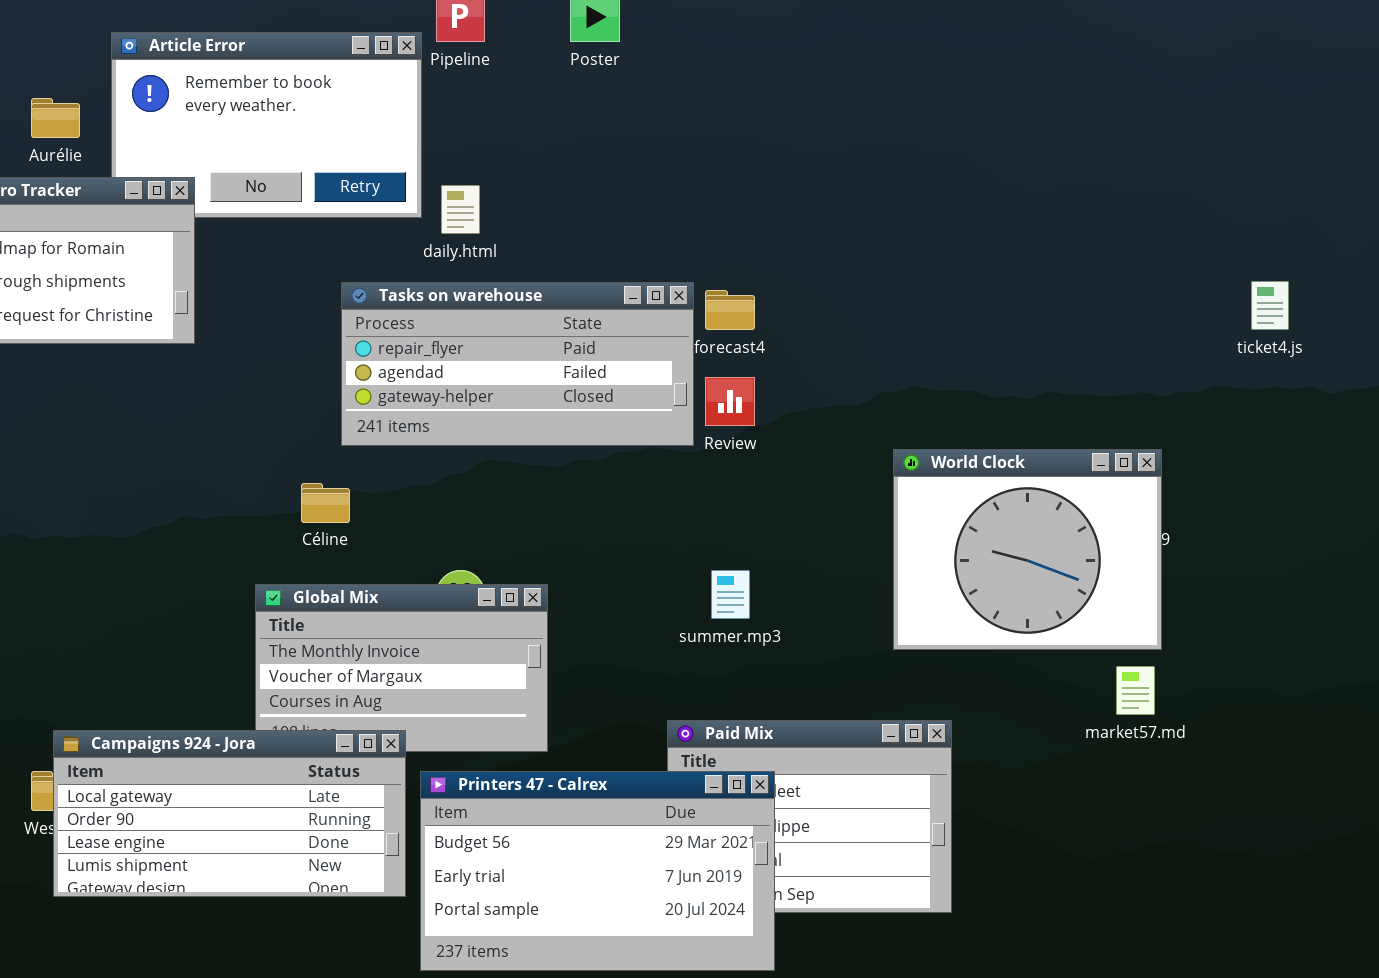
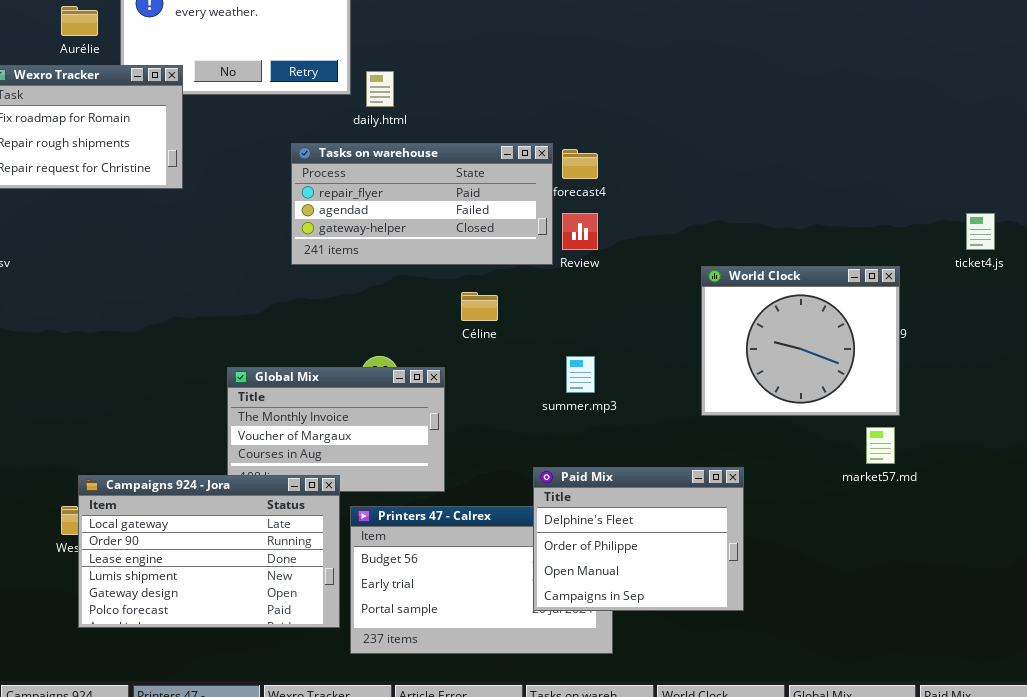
ticket4.js: [1251,281,1289,330] -> [966,213,995,250], moved
Céline: [301,483,350,523] -> [461,292,498,321], moved
Paid Mix: [667,720,952,913] -> [533,467,744,611], raised
Campaigns 924 - Jora: [53,730,406,897] -> [78,475,340,628], resized

